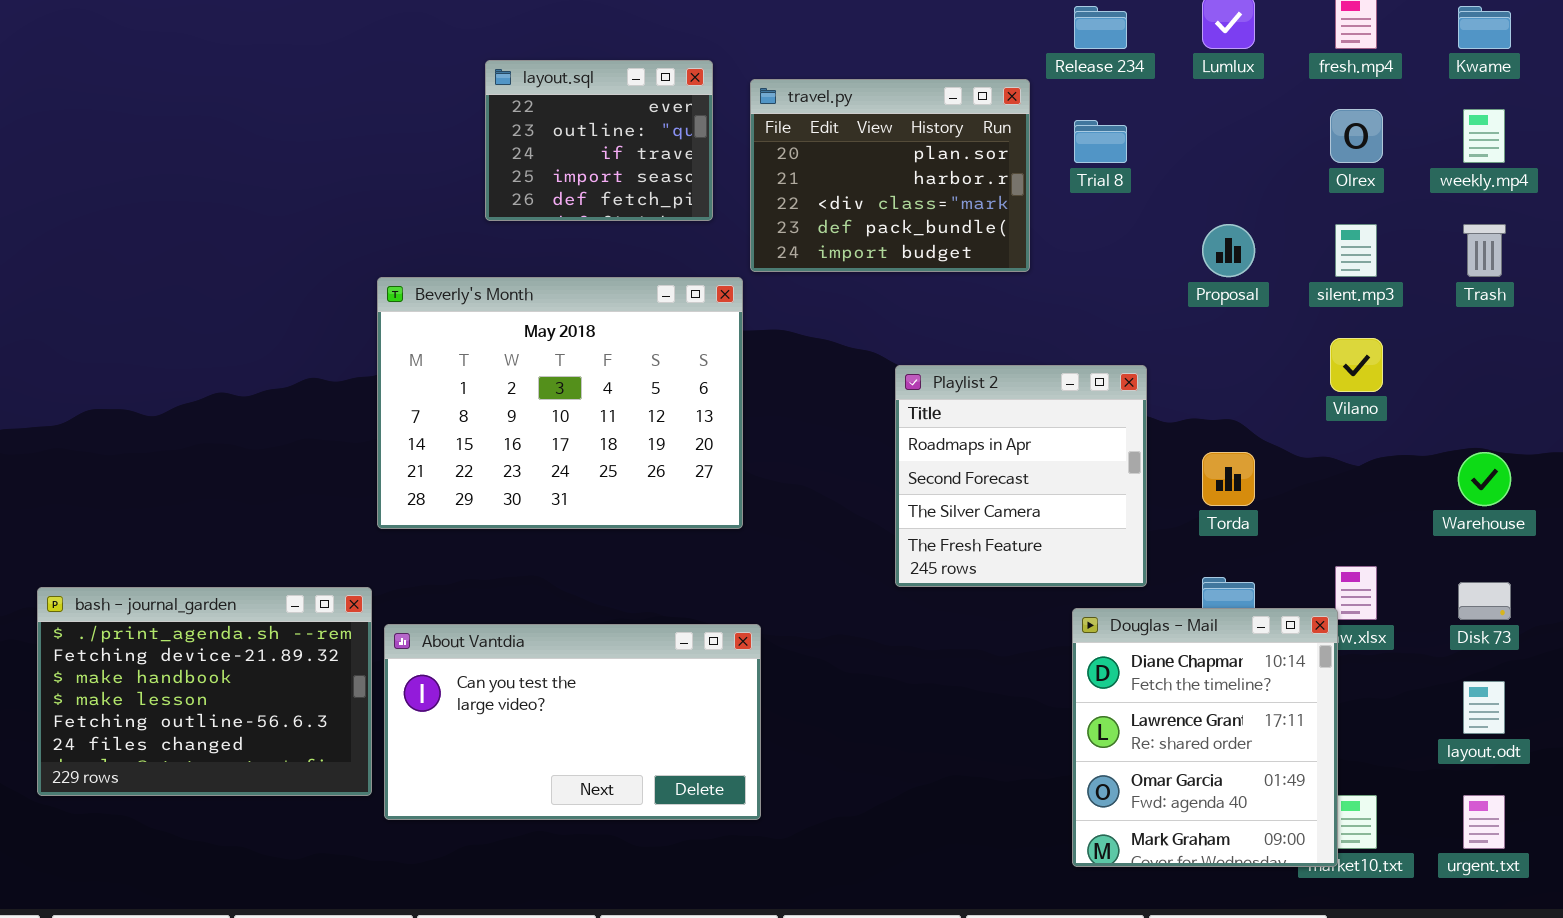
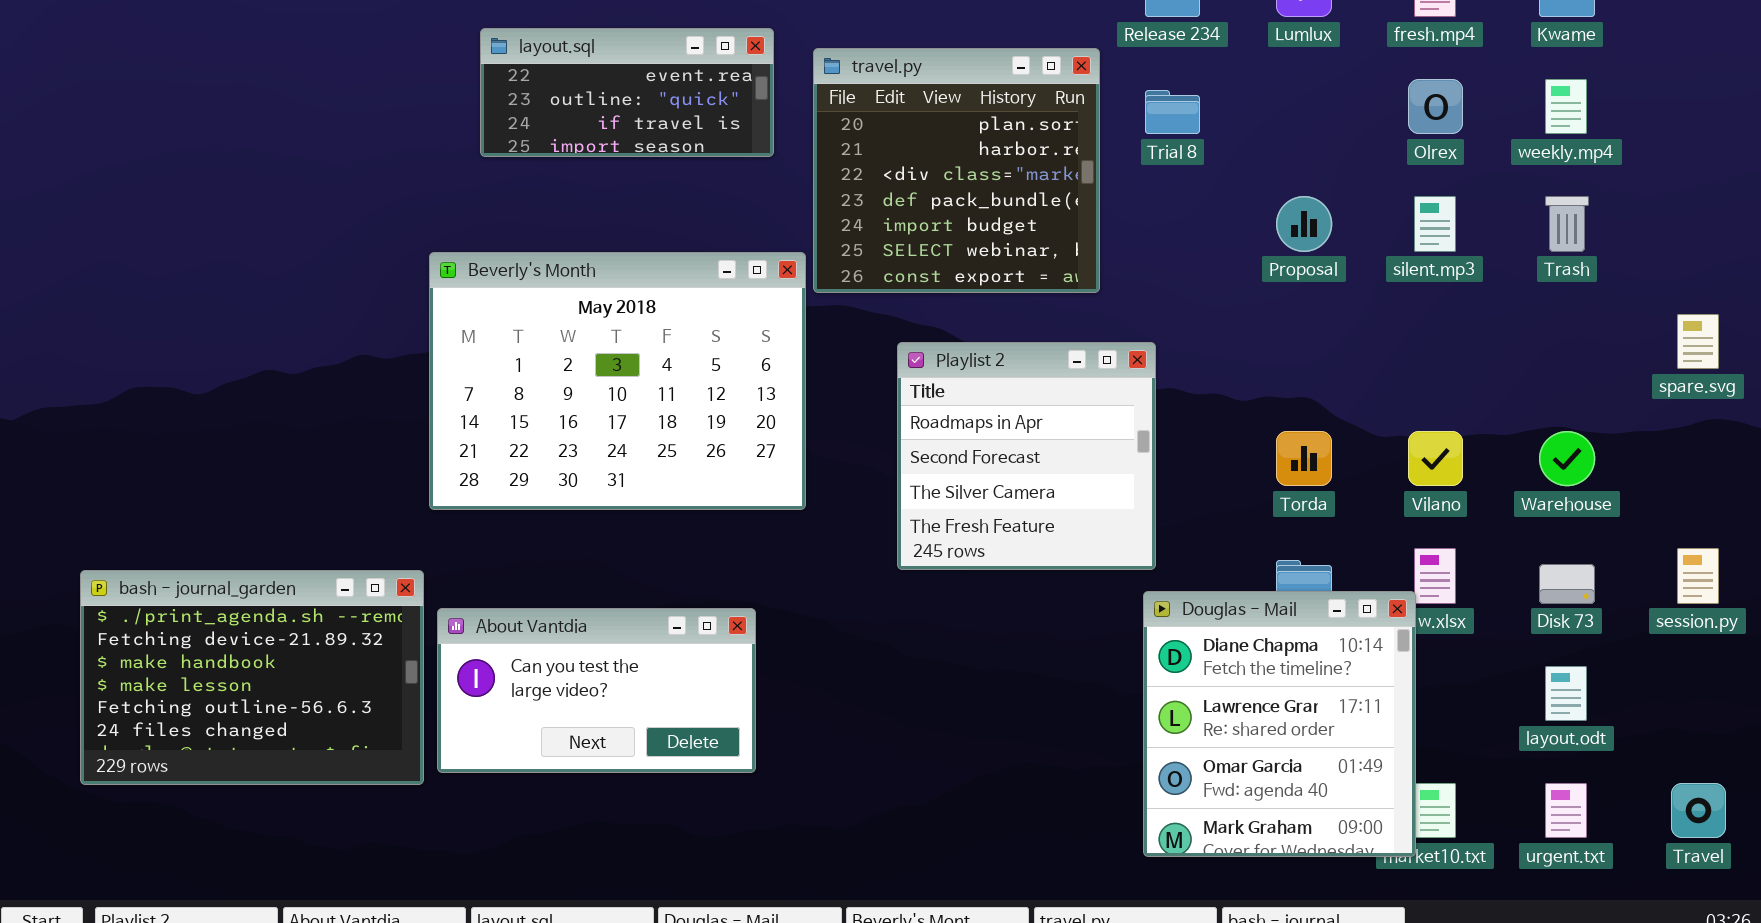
layout.sql: [485,60,713,221] -> [480,28,774,157], resized
travel.py: [750,79,1030,272] -> [813,48,1100,293], resized
Vilano: [1330,338,1383,392] -> [1408,431,1463,486], moved
Playlist 2: [895,365,1147,587] -> [897,342,1156,570], moved
About Vantdia: [384,624,761,820] -> [437,608,756,773], resized

